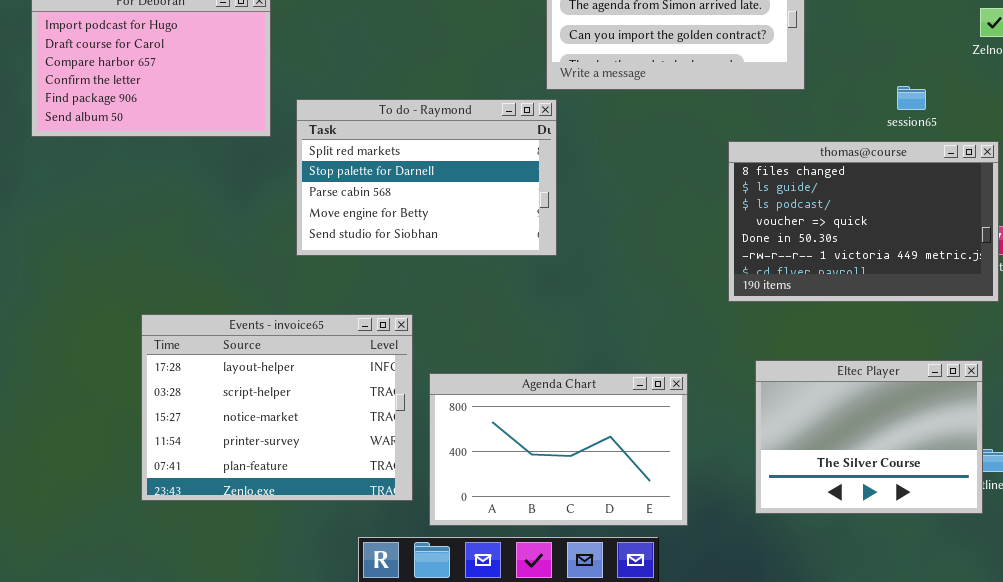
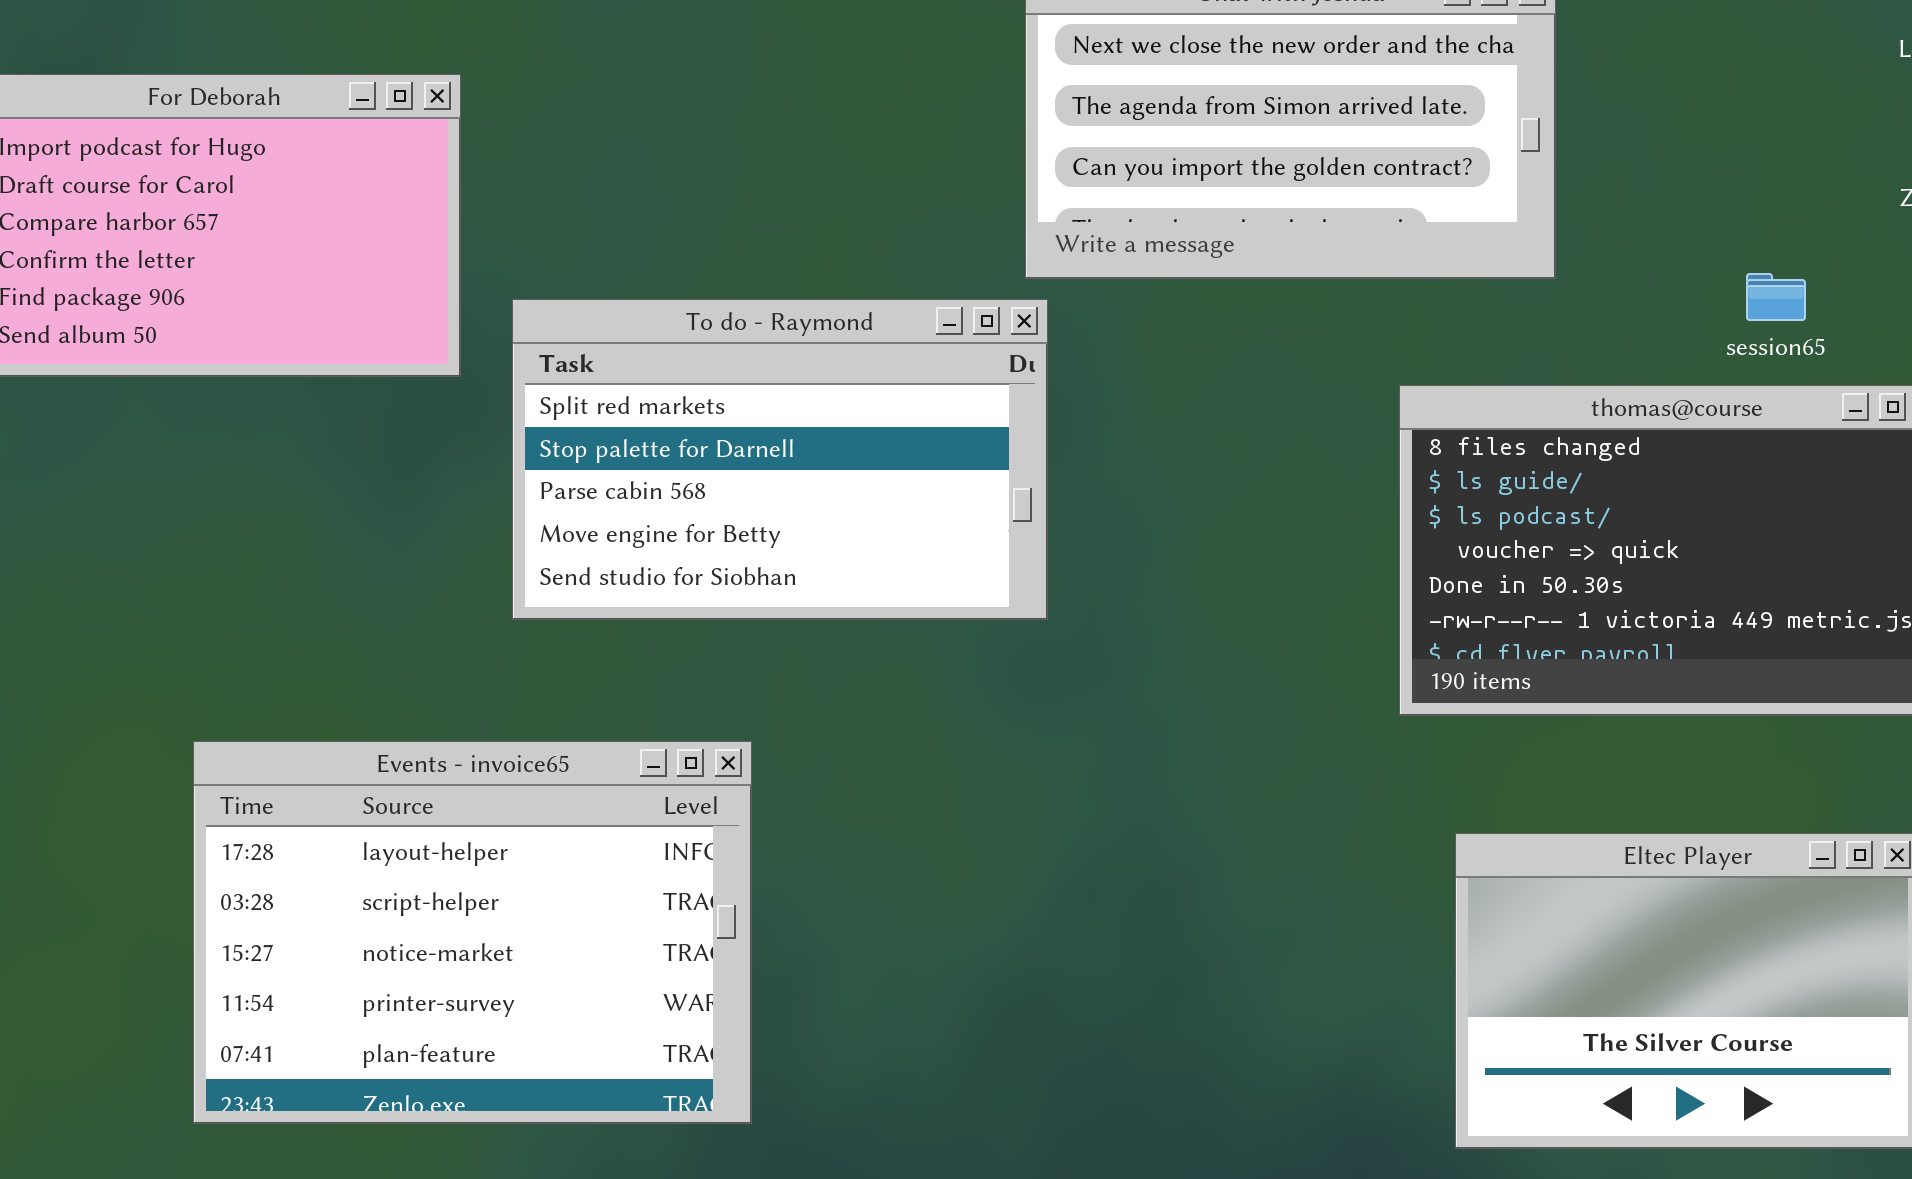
Agenda Chart: [429,373,688,526] -> none, closed

